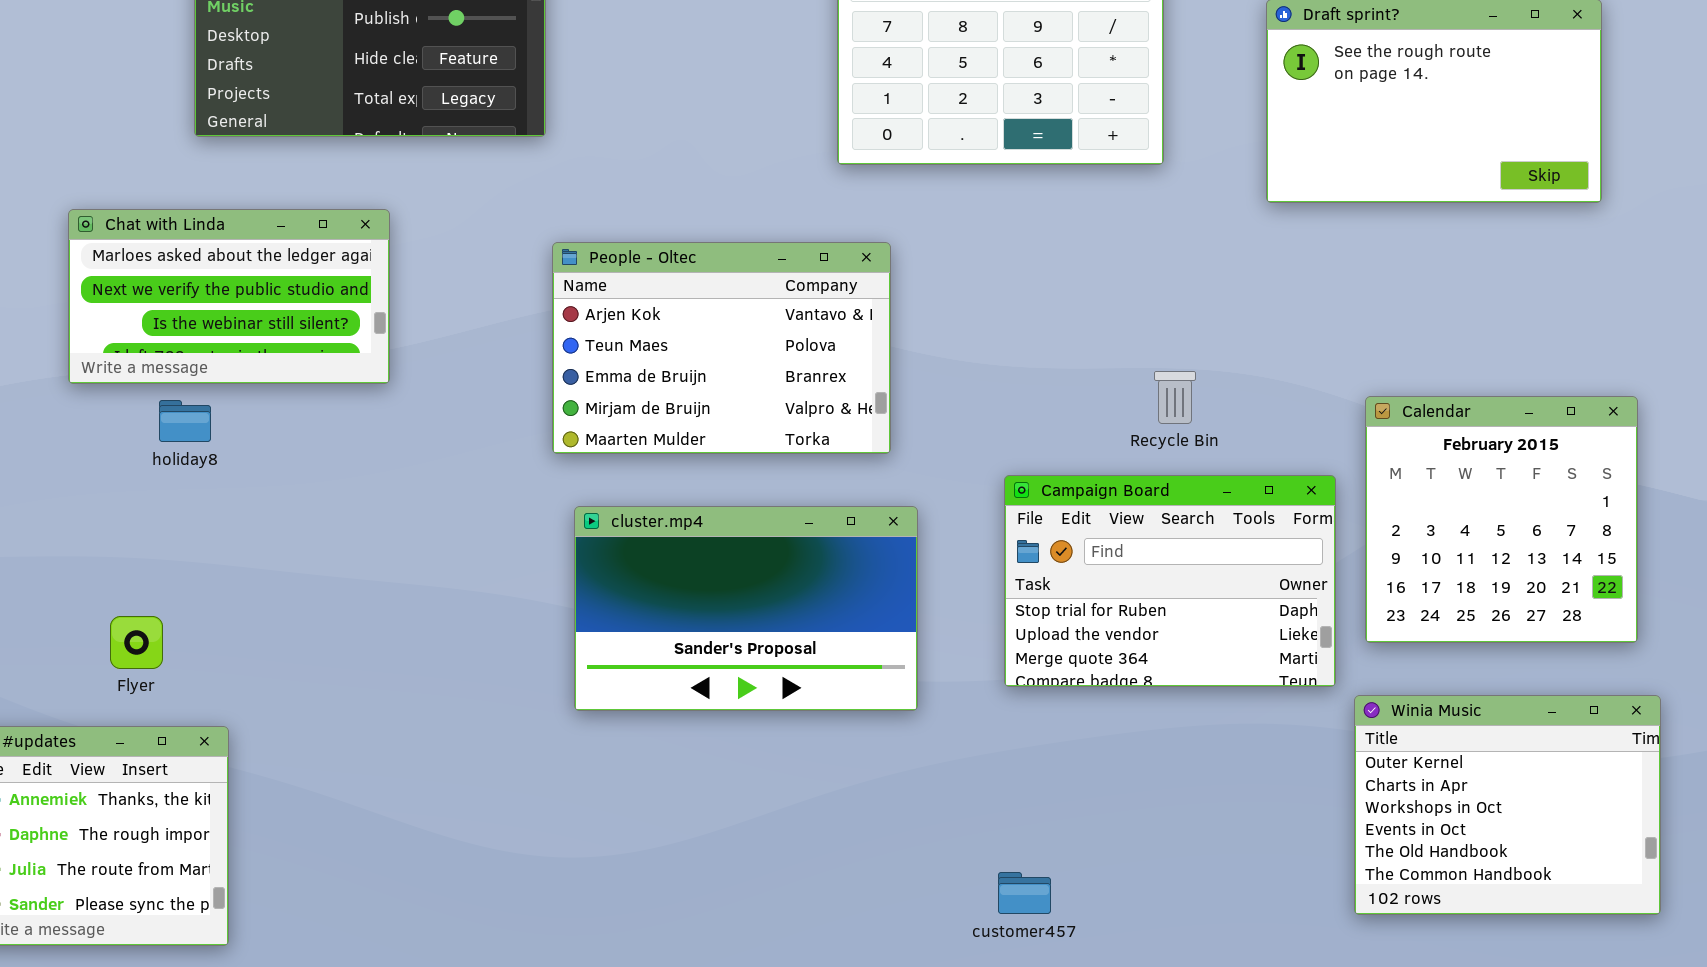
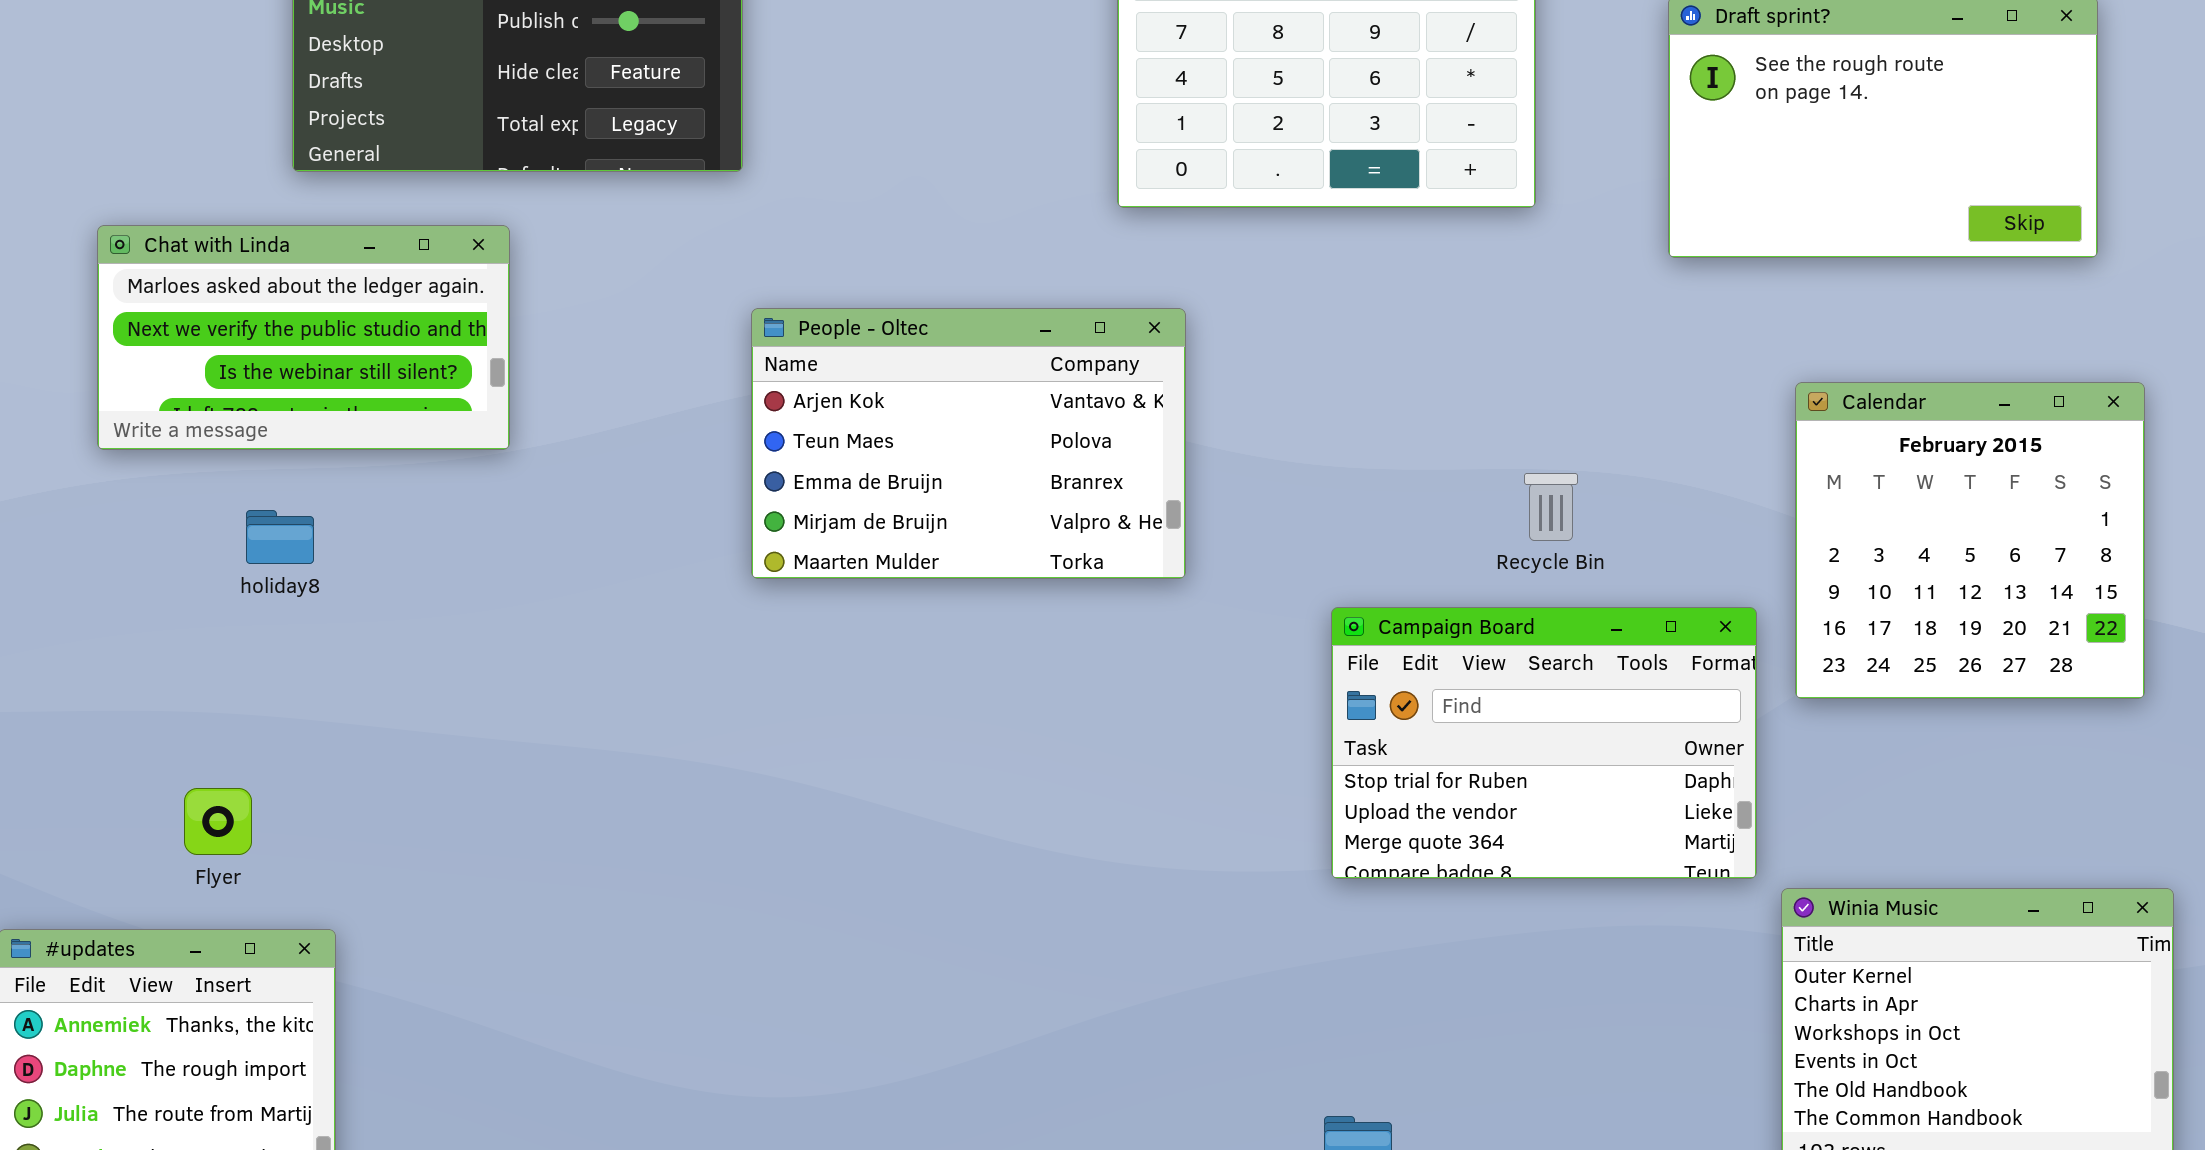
Chat with Linda: [68,209,390,384] -> [97,225,510,450], moved
Calendar: [1365,396,1638,643] -> [1795,382,2145,699], moved
cluster.mp4: [574,506,918,711] -> none, closed

